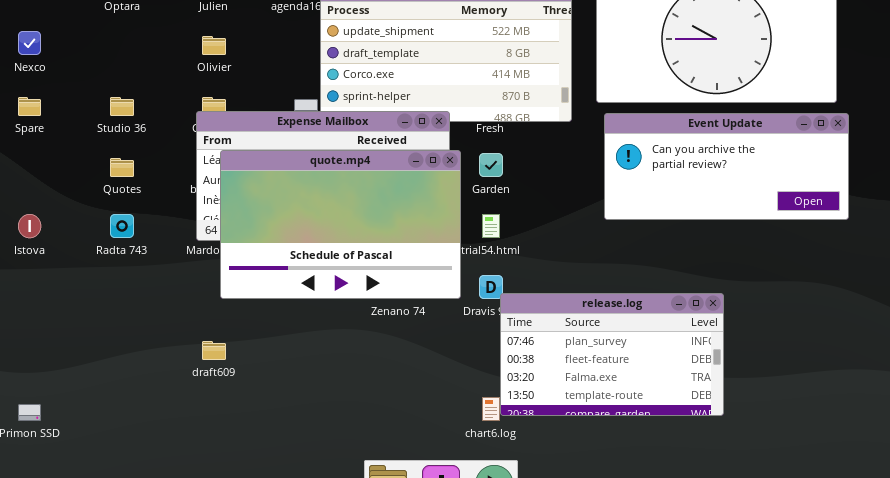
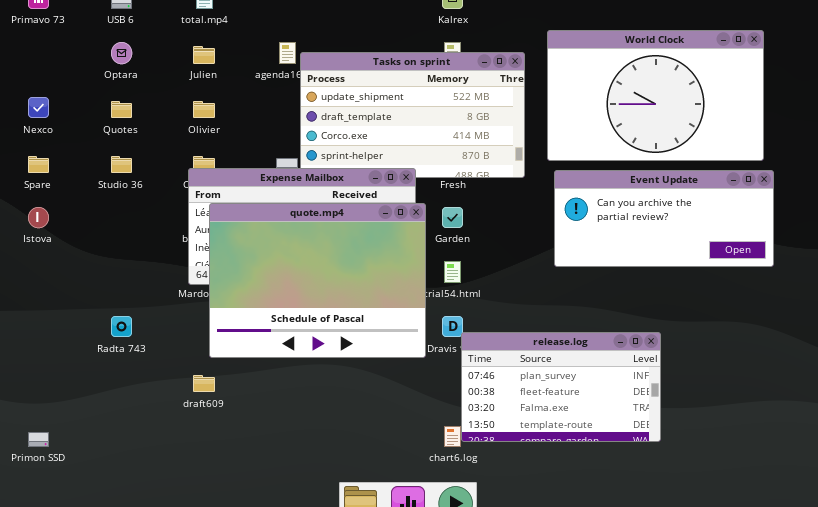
quote.mp4: [220,150,461,299] -> [209,203,426,358], resized
Quotes: [110,158,134,177] -> [111,101,132,118], moved
Istova: [18,214,41,238] -> [28,207,49,228], moved
Radta 743: [110,214,134,238] -> [111,316,132,337], moved

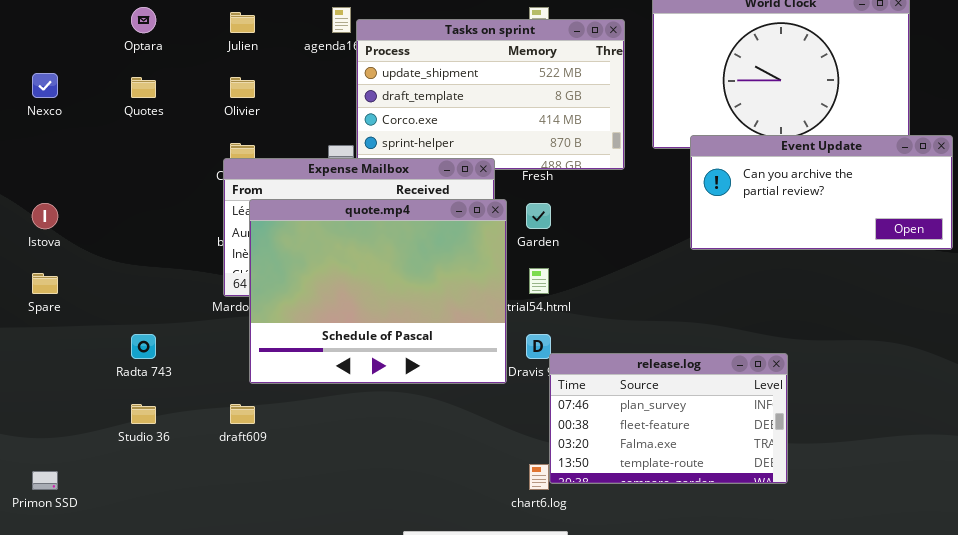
Spare: [28,156,49,173] -> [32,273,58,294], moved
Studio 36: [111,156,132,173] -> [131,404,156,424], moved
Event Update: [554,170,774,267] -> [690,135,953,250], moved

